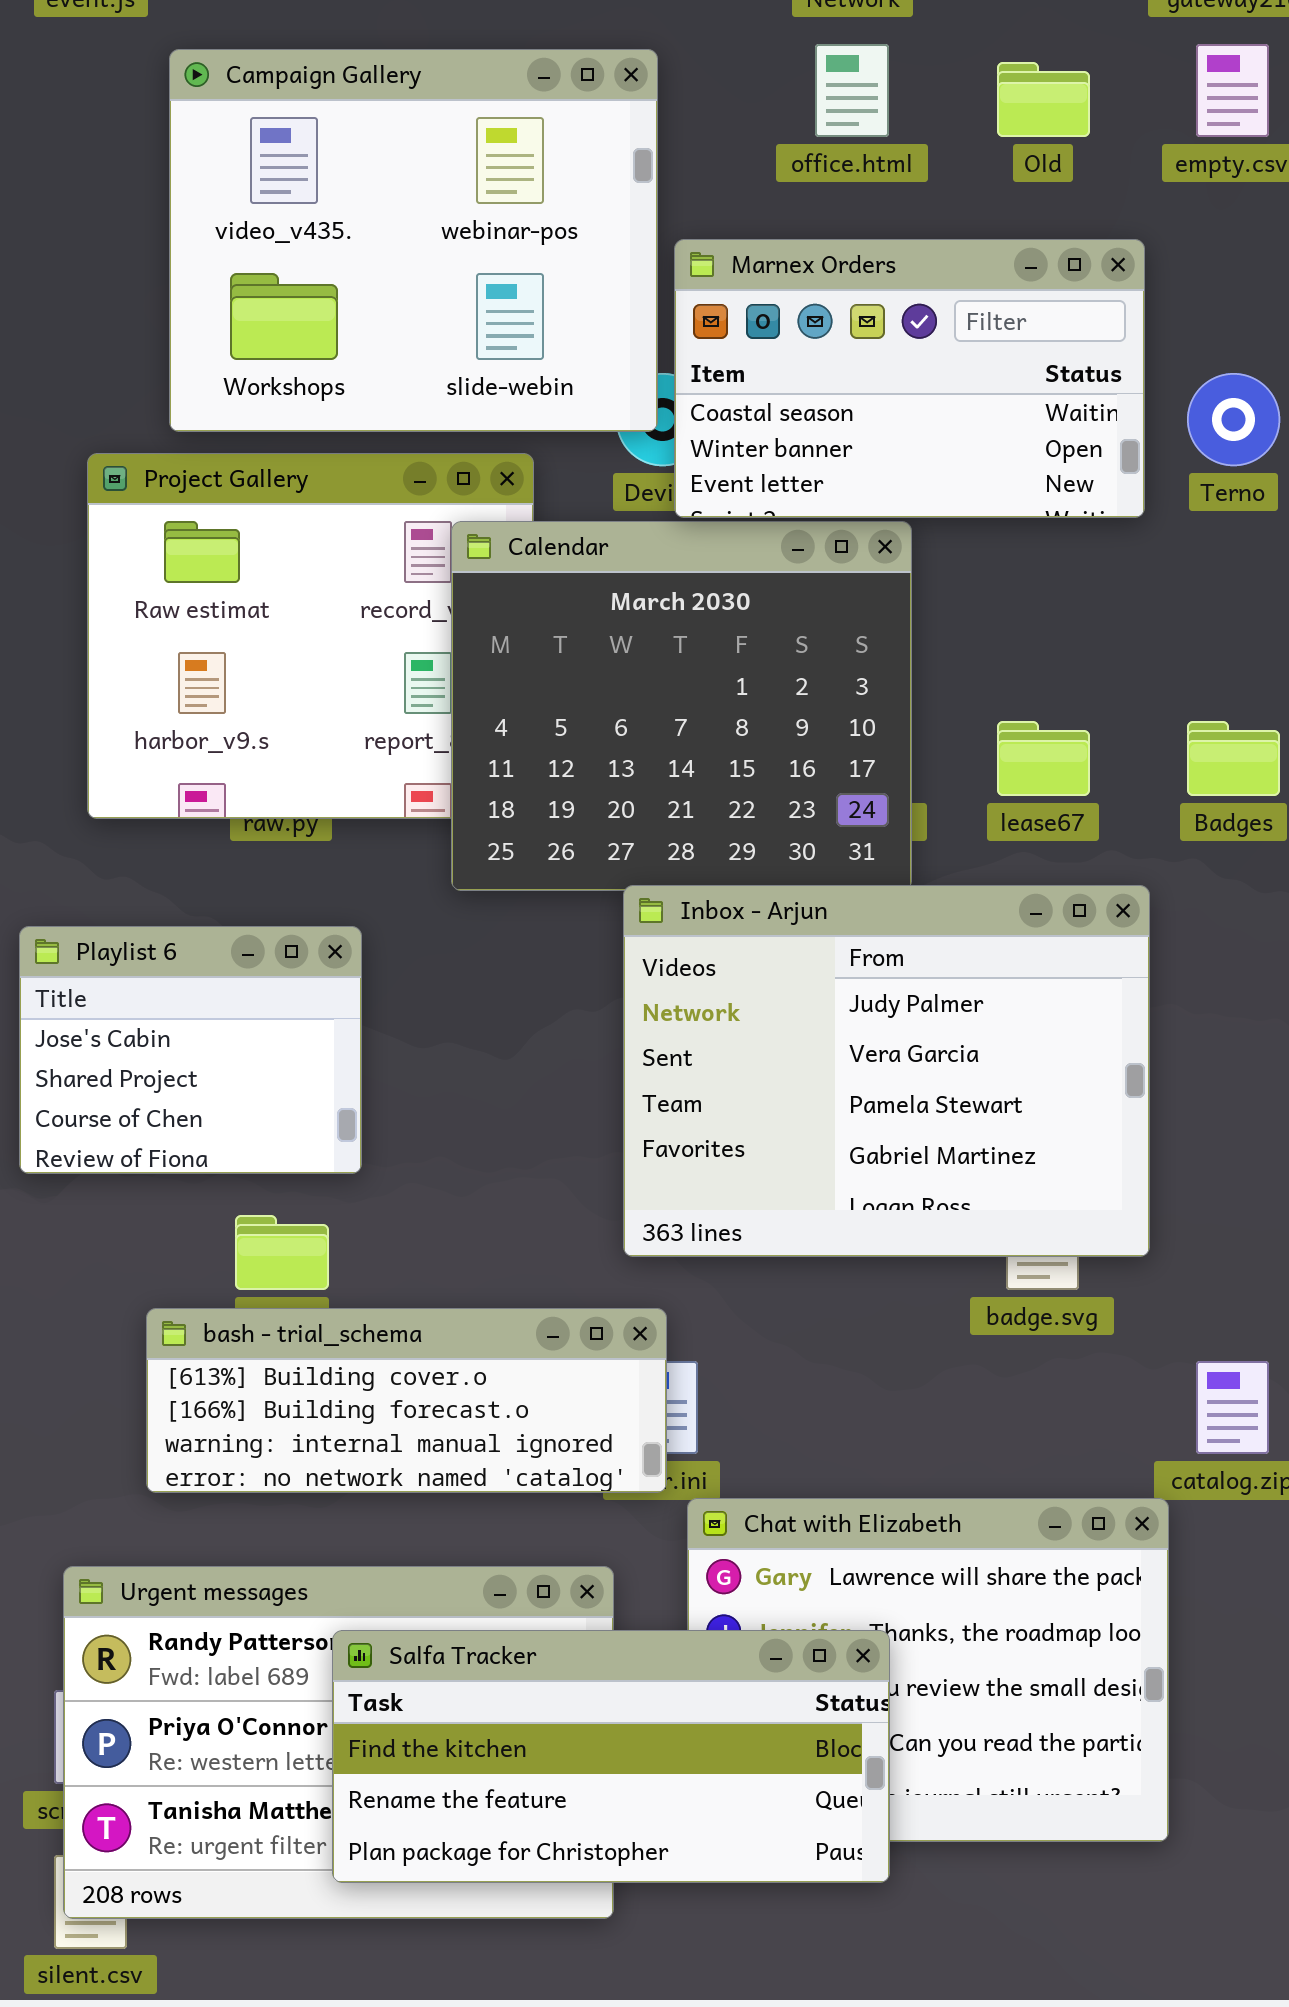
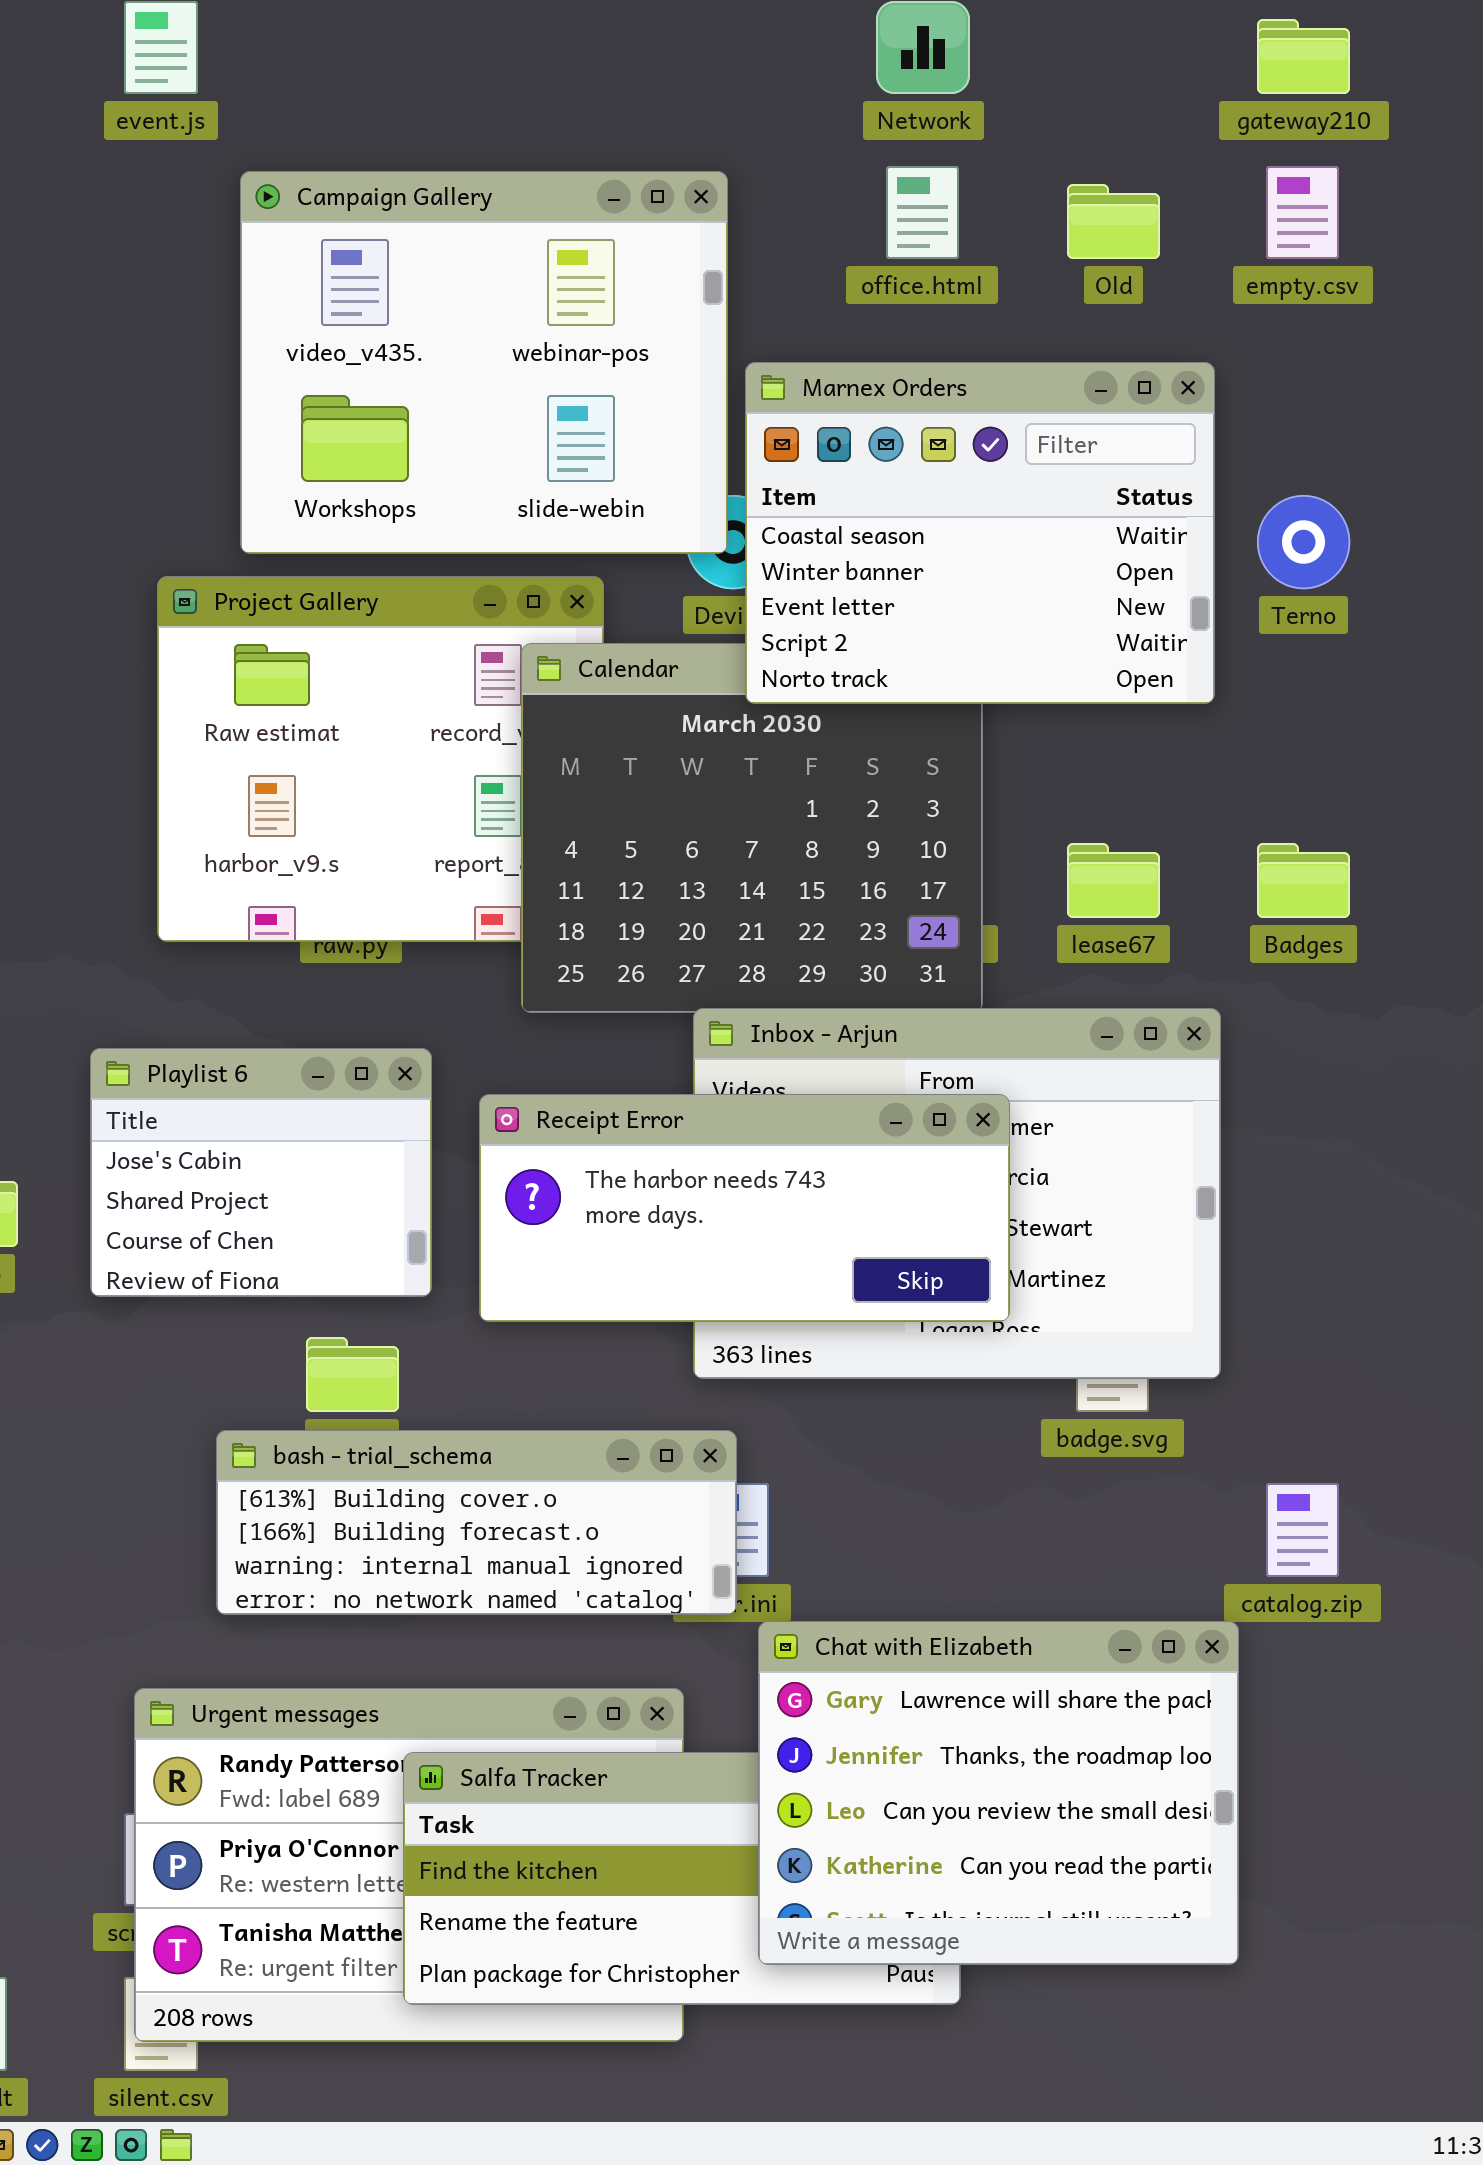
Marnex Orders: [674,239,1145,518] -> [745,362,1215,704], resized
Receipt Error: none -> [479,1094,1010,1322], opened
Chat with Elizabeth: [687,1498,1169,1842] -> [758,1621,1239,1965], raised

